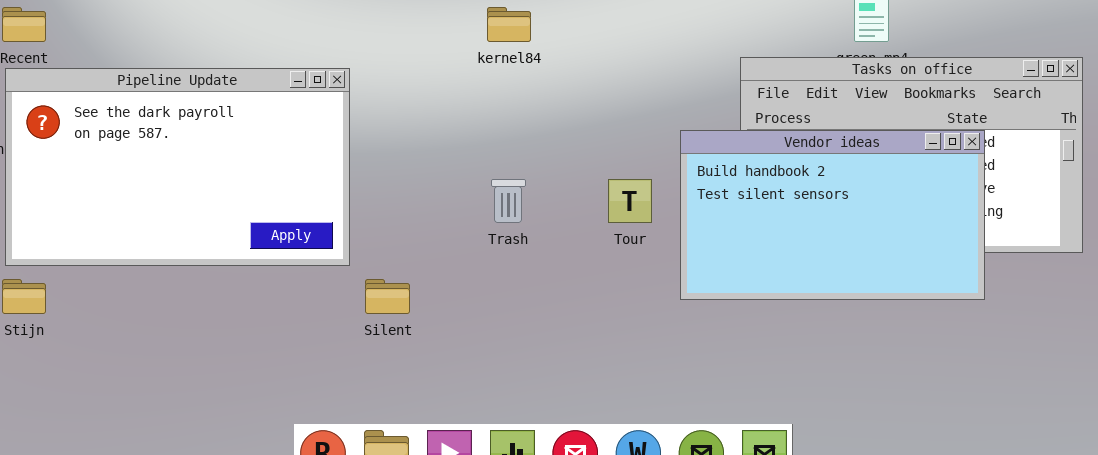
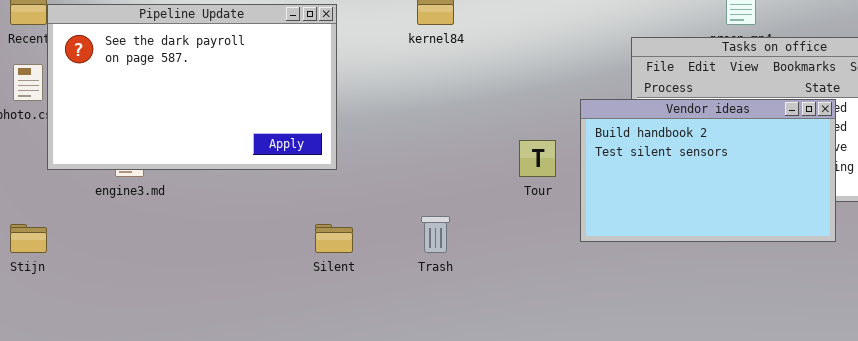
Pipeline Update: [5,68,350,266] -> [47,4,337,170], moved
Trash: [491,179,526,223] -> [421,216,450,253], moved

